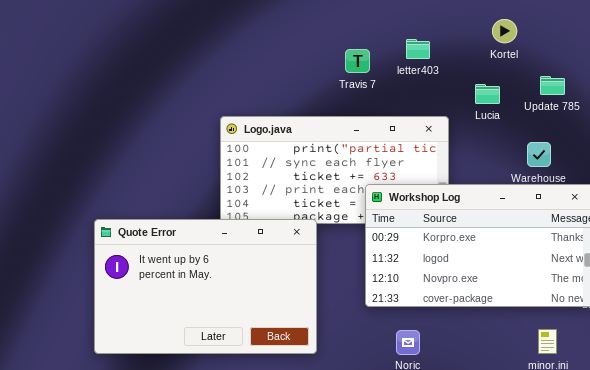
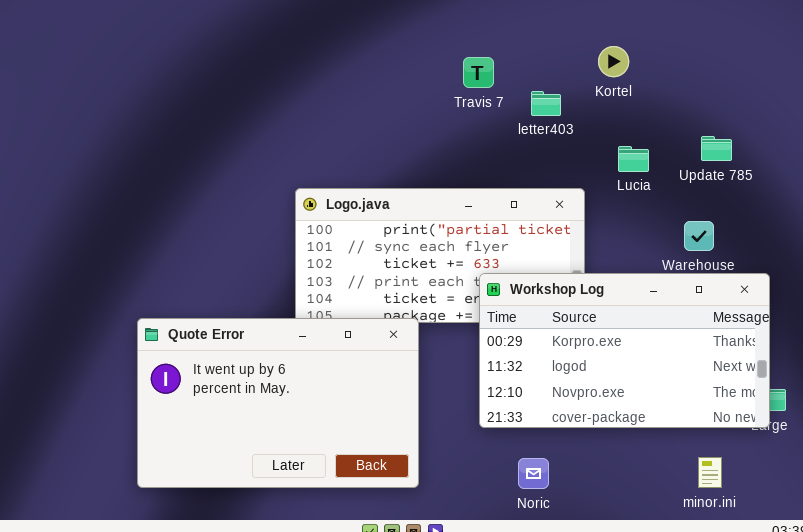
Kortel: [492,19,517,43] -> [598,46,629,77], moved
Travis 7: [345,49,370,73] -> [463,57,494,88], moved

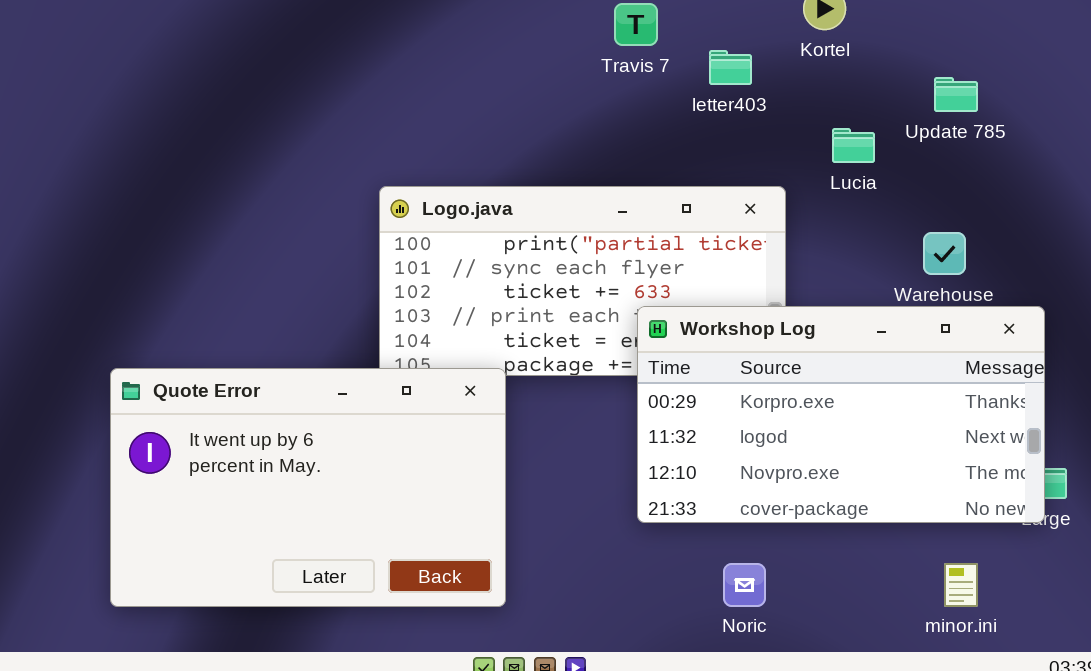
Update 785: [701,136,732,161] -> [934,77,978,112], moved
Quote Error: [137,318,419,488] -> [110,368,506,607], moved
Noric: [518,458,549,489] -> [723,563,766,607], moved

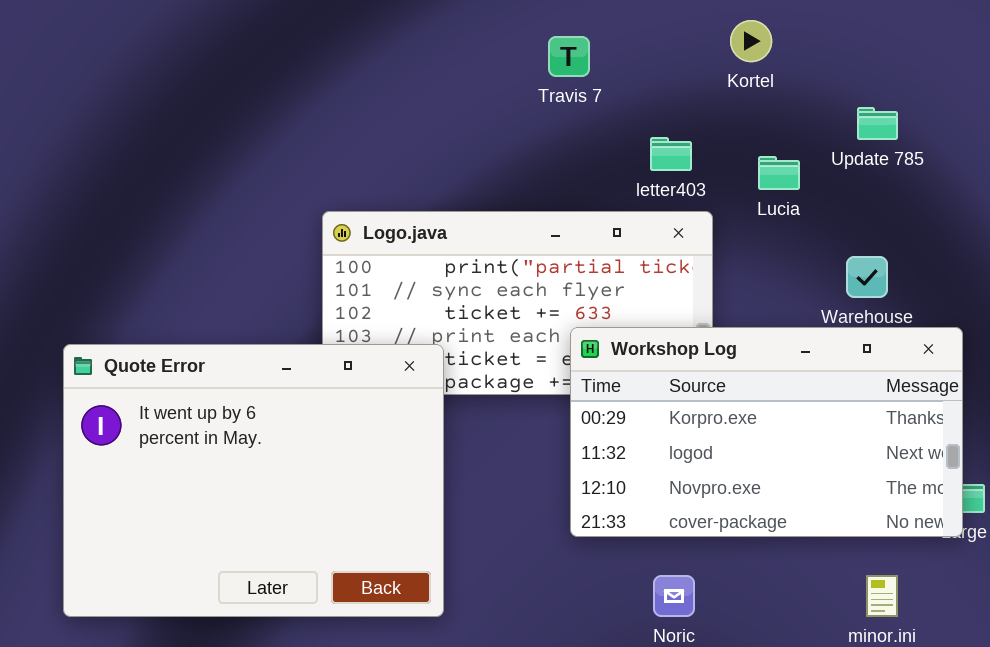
letter403: [709,50,752,85] -> [650,137,692,171], moved
Quote Error: [110,368,506,607] -> [63,344,444,617], resized

